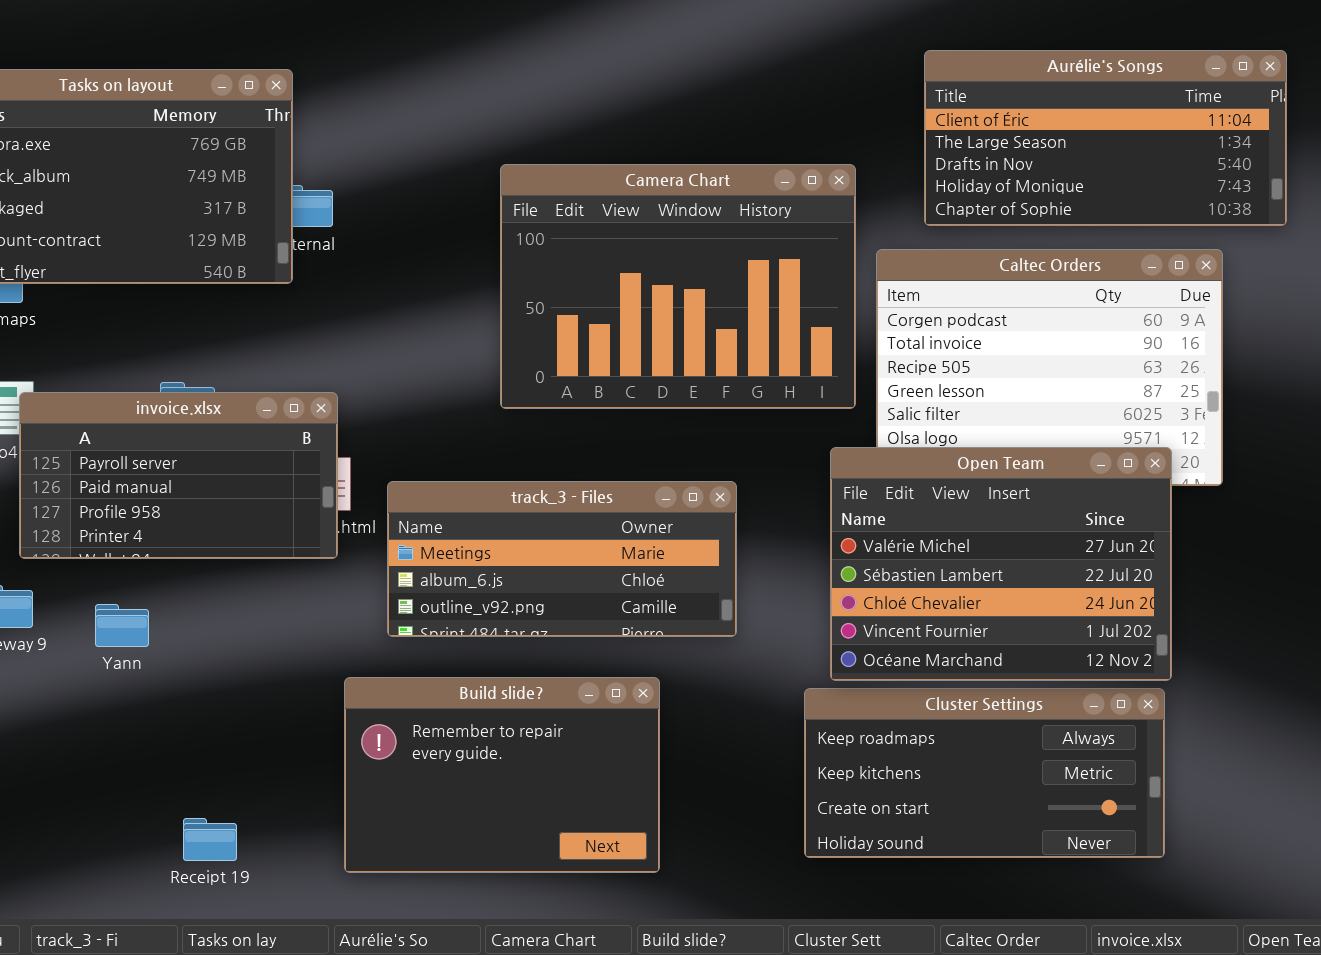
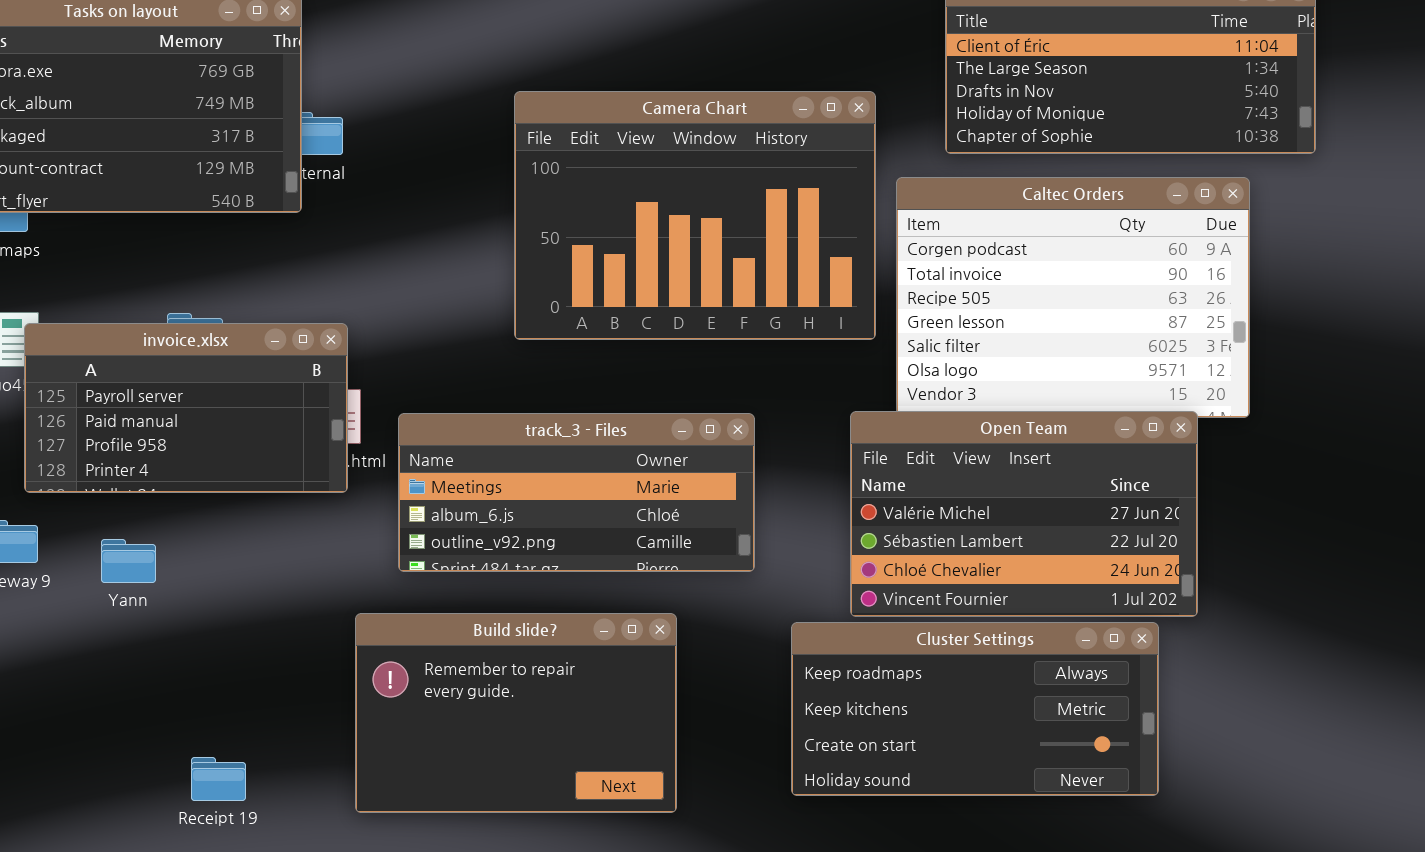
Open Team: [830,447,1172,681] -> [850,411,1198,617], resized
Cluster Settings: [804,688,1165,858] -> [791,622,1159,796], moved

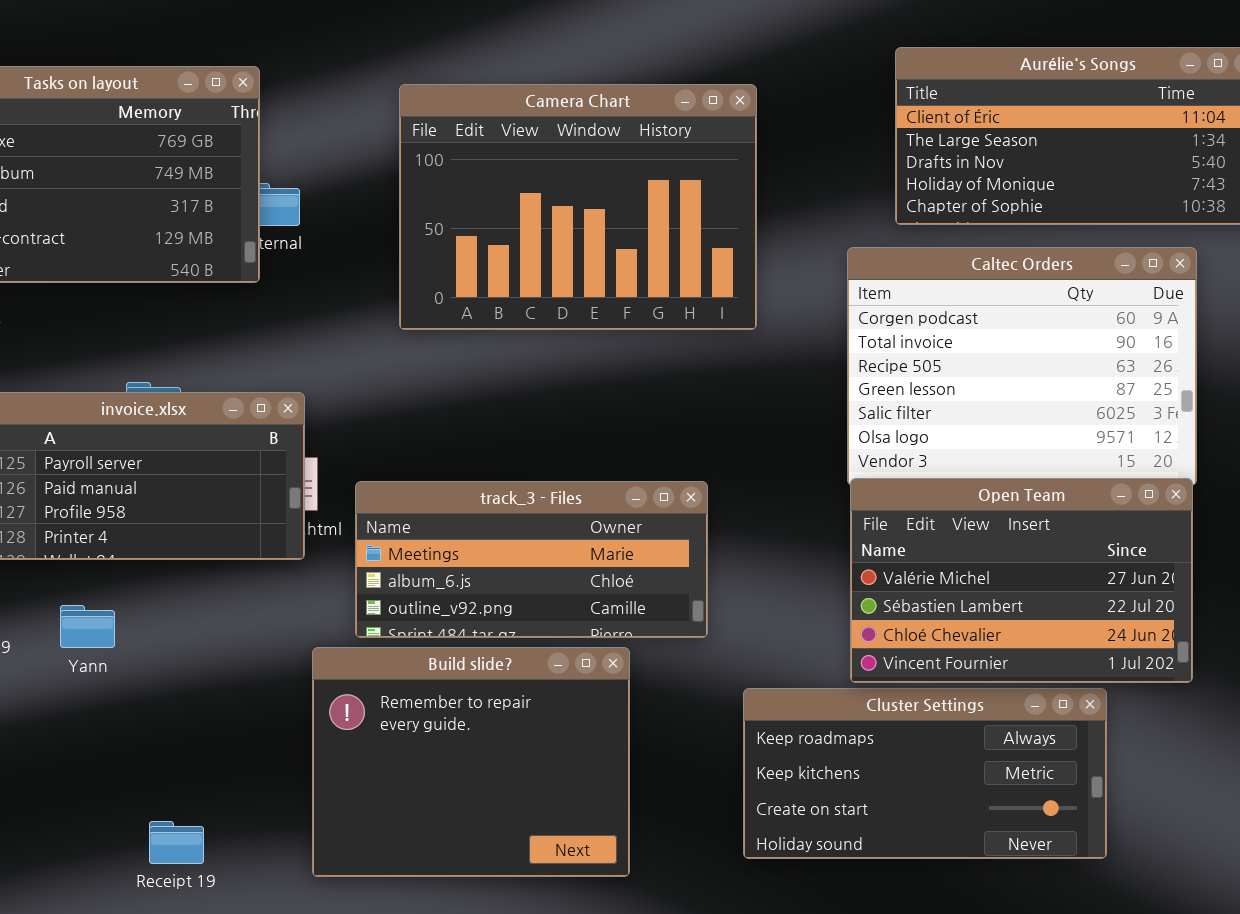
Camera Chart: [514,91,876,340] -> [399,84,757,330], moved
Open Team: [850,411,1198,617] -> [850,478,1193,683], moved
Build slide?: [355,613,677,813] -> [312,647,630,877], resized

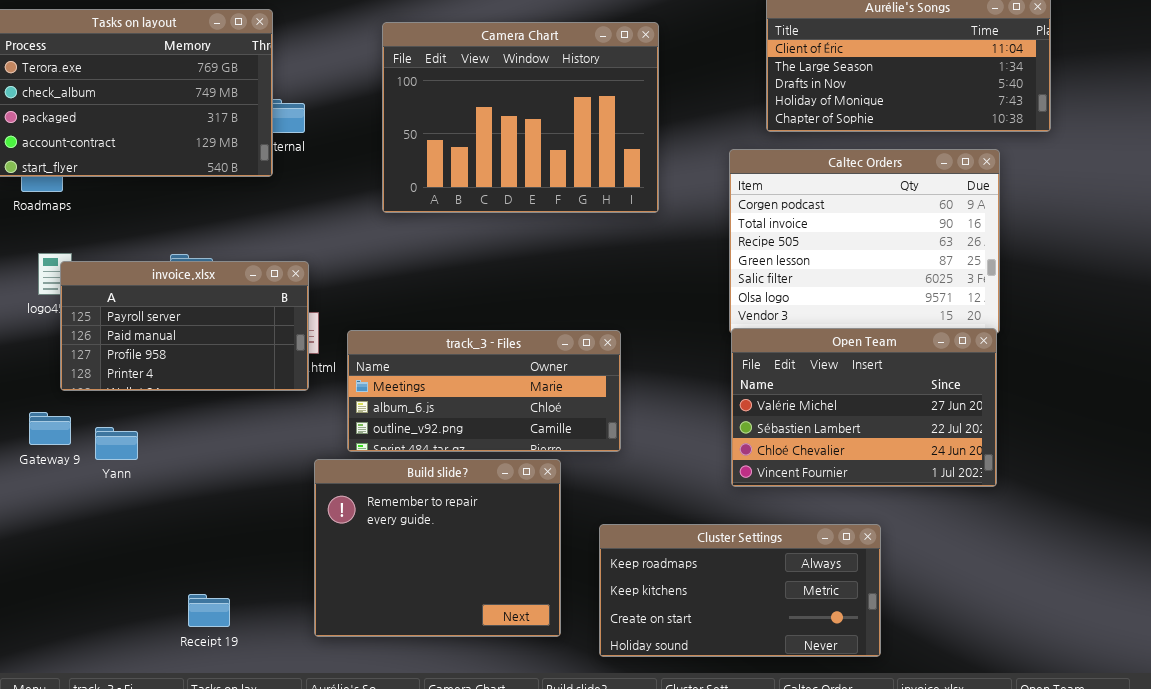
Yann: [60,605,115,648] -> [95,427,138,460], moved
Cluster Settings: [743,688,1107,859] -> [599,524,881,657], moved

